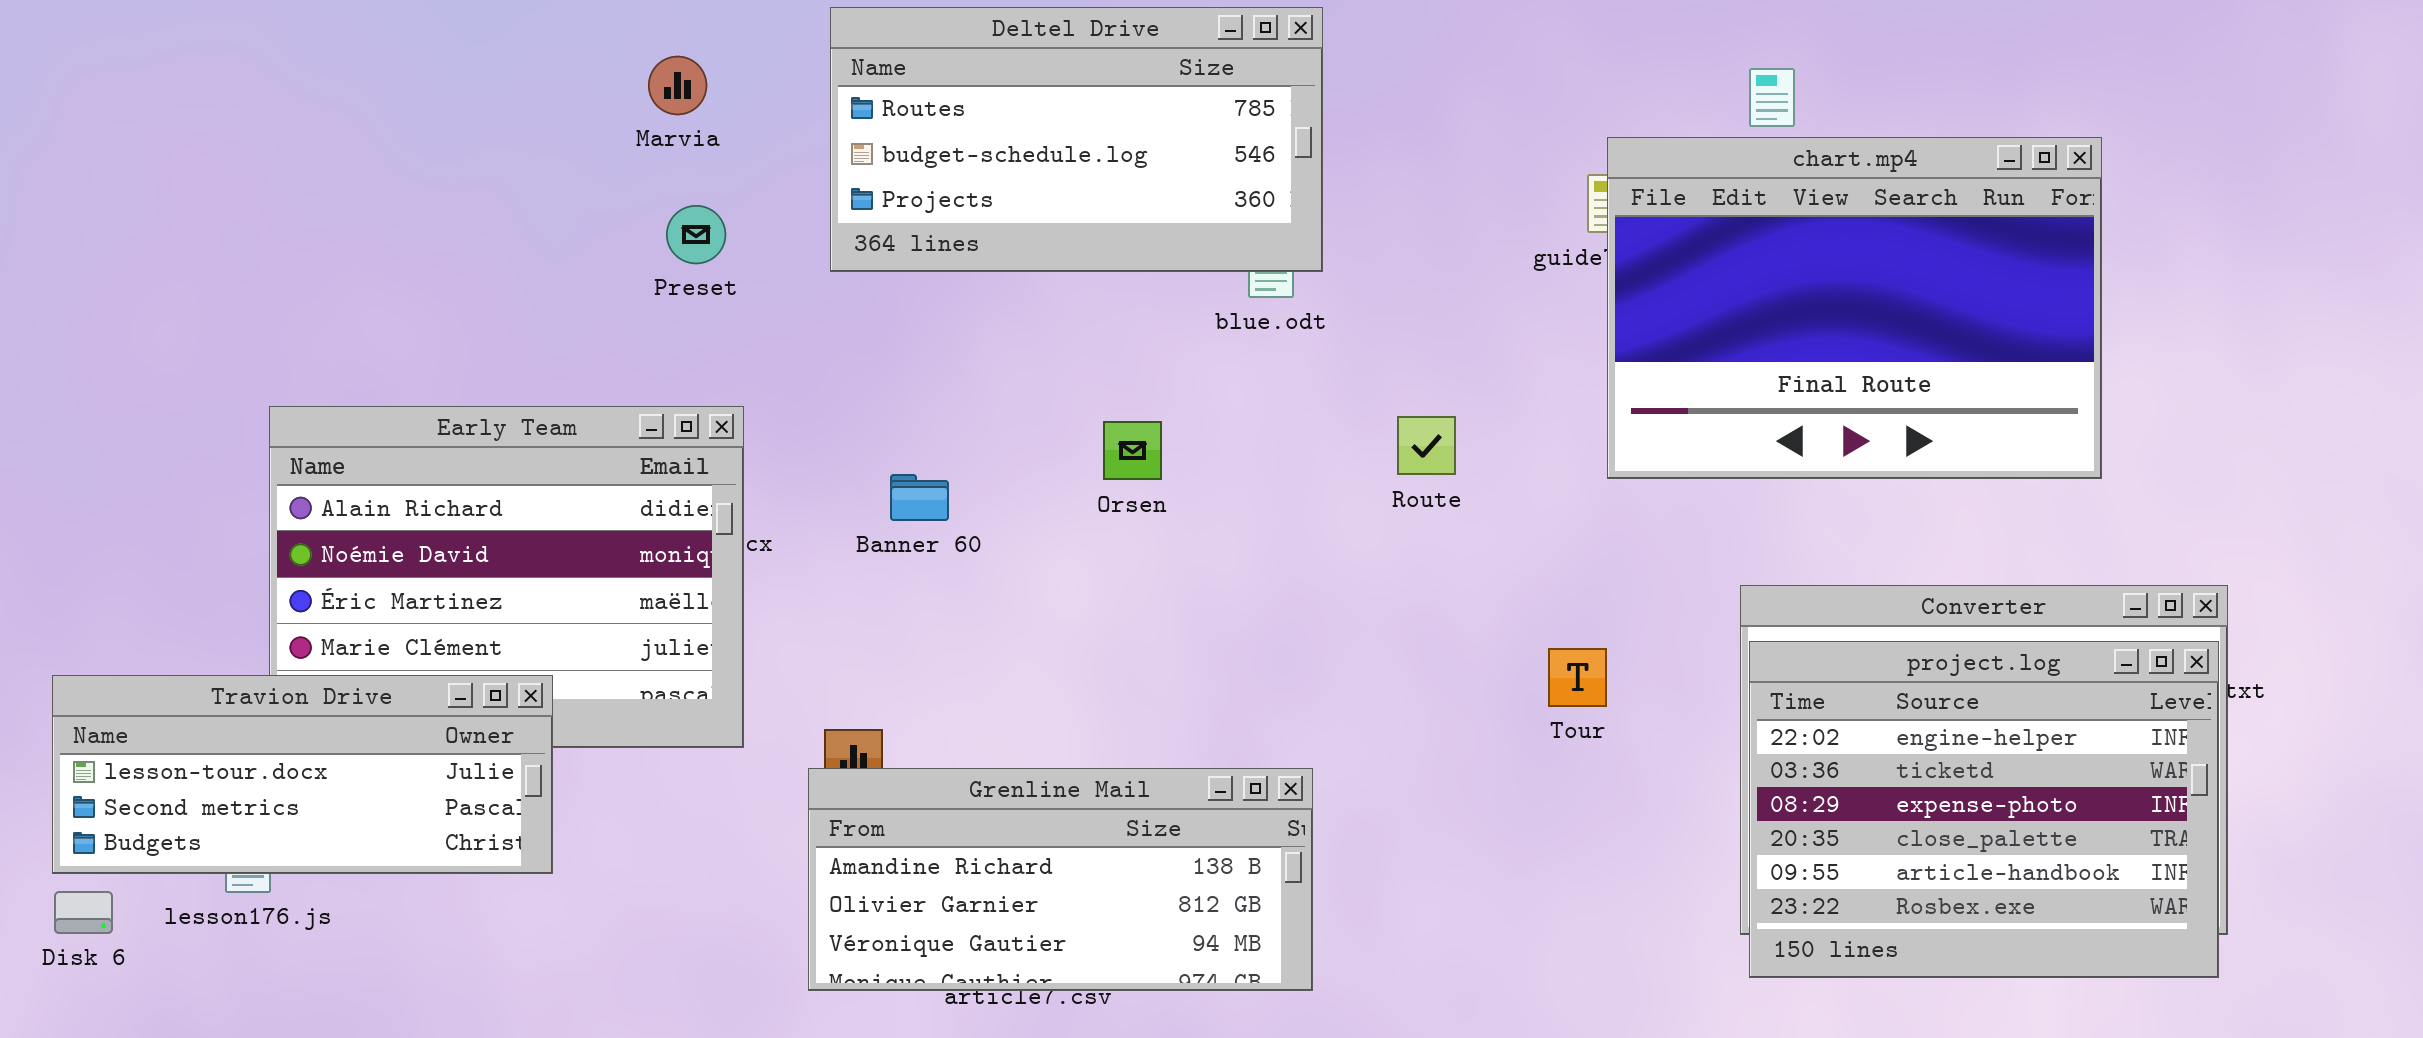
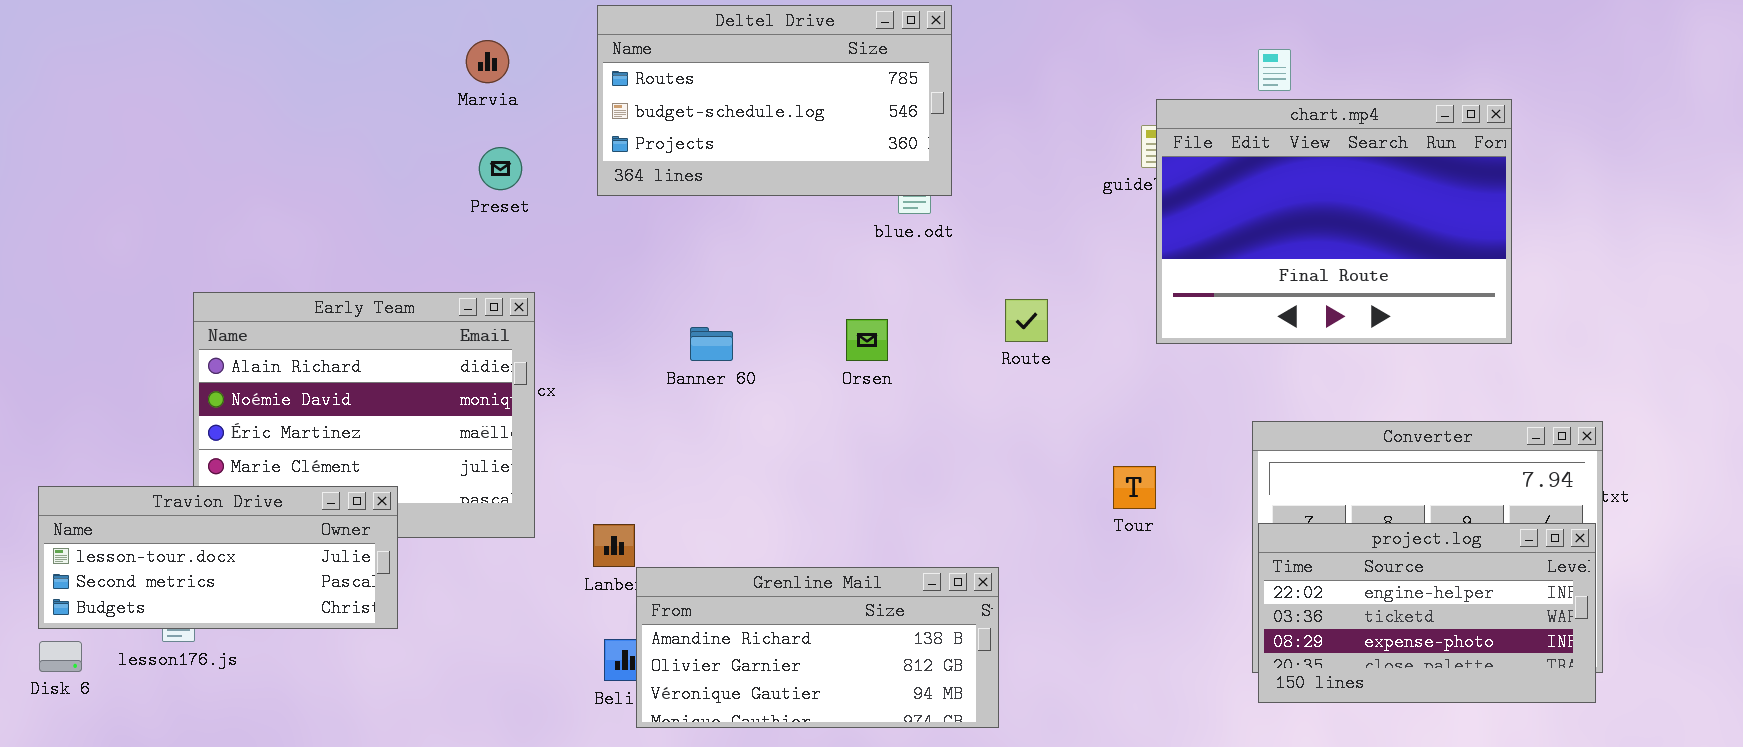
Orsen: [1103,421,1162,480] -> [846,319,888,361], moved
Banner 60: [890,474,949,521] -> [690,327,733,361], moved
project.log: [1749,641,2219,978] -> [1258,523,1596,703], resized
Grenline Mail: [808,768,1313,991] -> [636,567,999,728], moved

